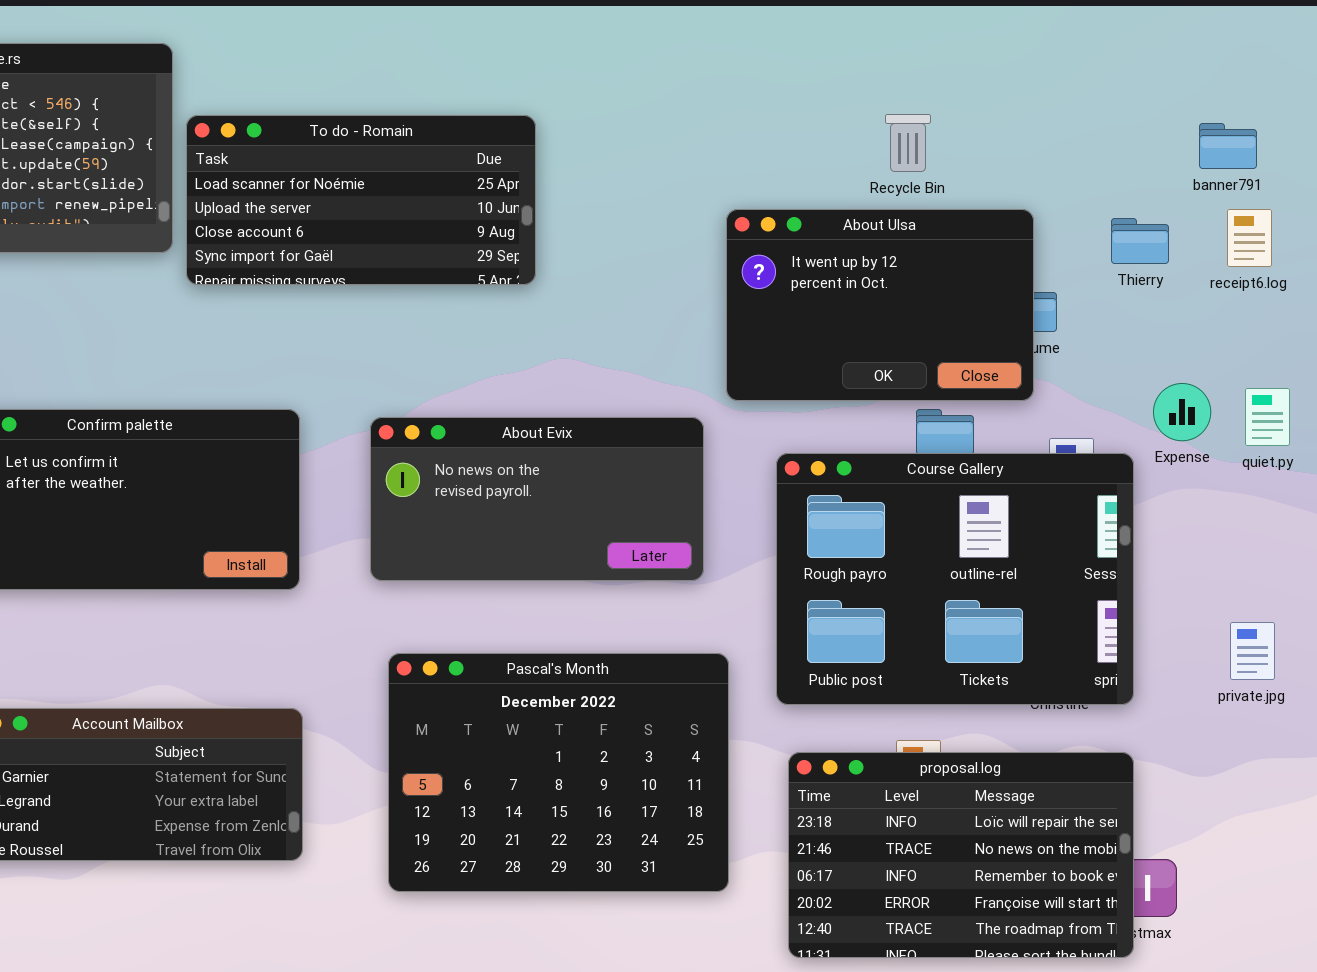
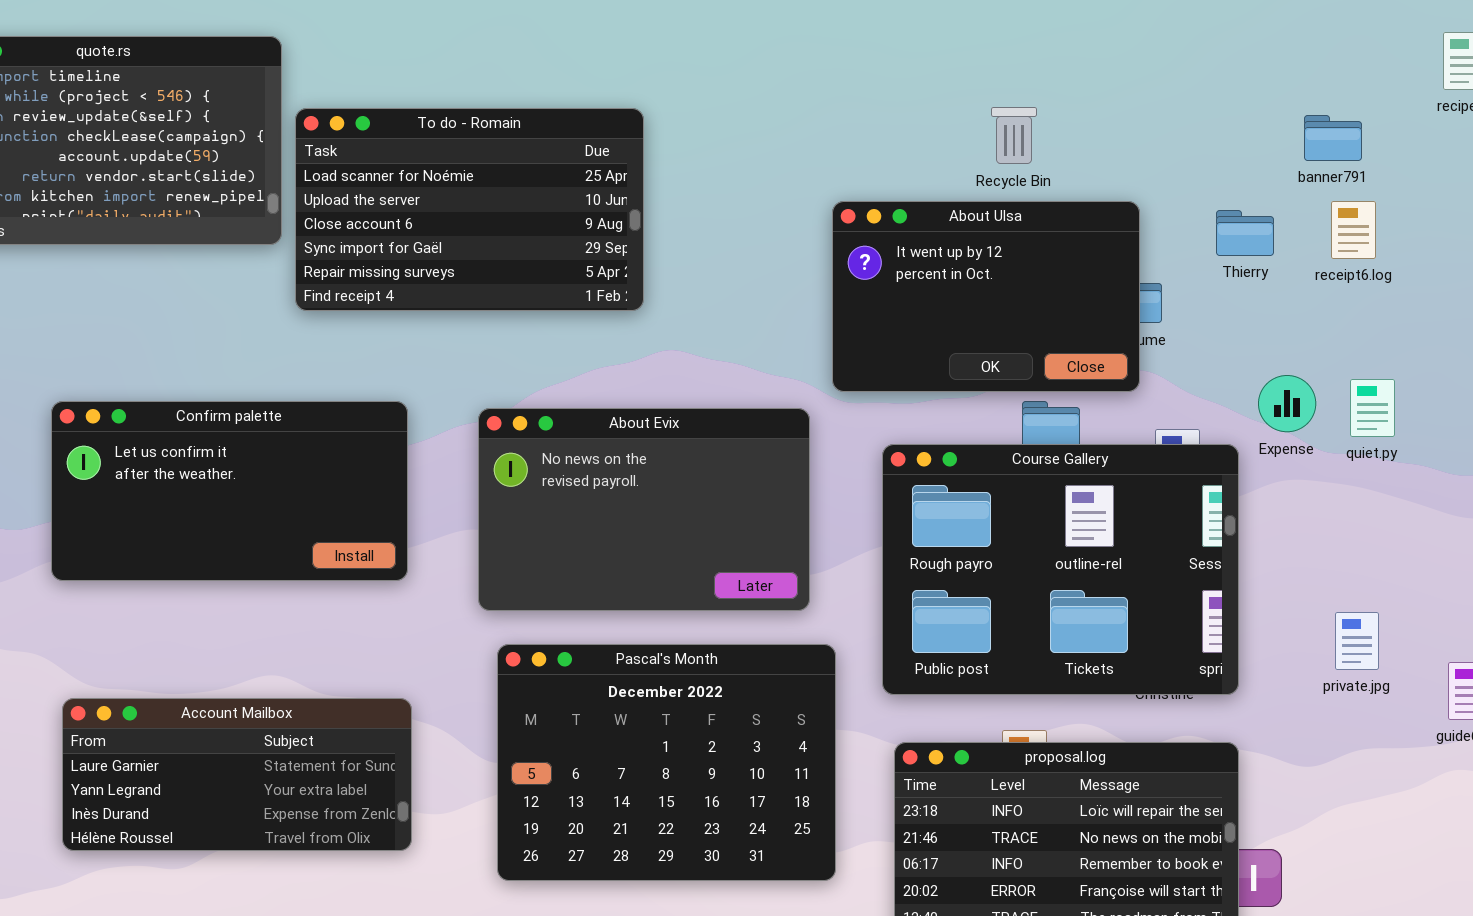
To do - Romain: [186,115,536,285] -> [295,108,644,311], resized
About Evix: [370,417,704,581] -> [478,408,810,611], resized

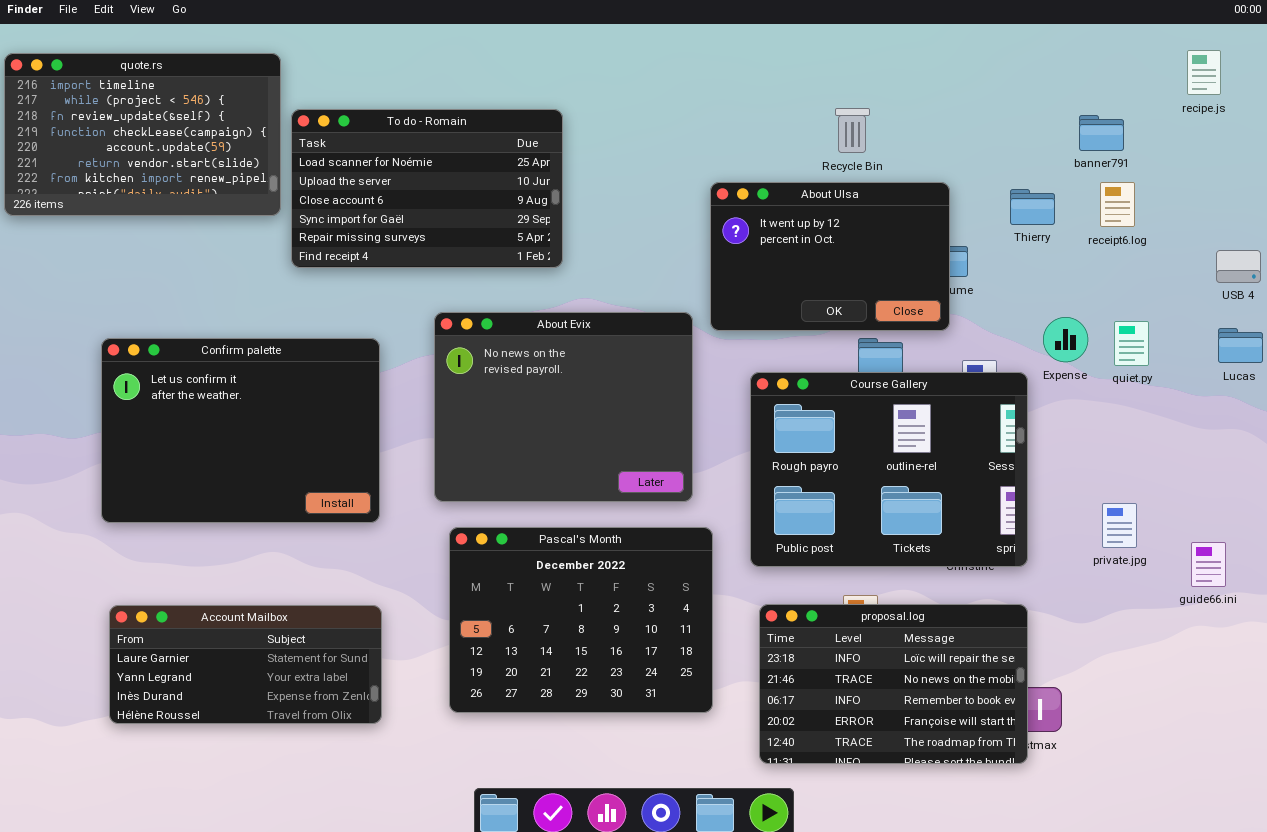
Confirm palette: [51,401,408,581] -> [101,338,380,523], resized
About Evix: [478,408,810,611] -> [434,312,693,502], resized
Account Mailbox: [62,698,412,851] -> [109,605,382,724], moved

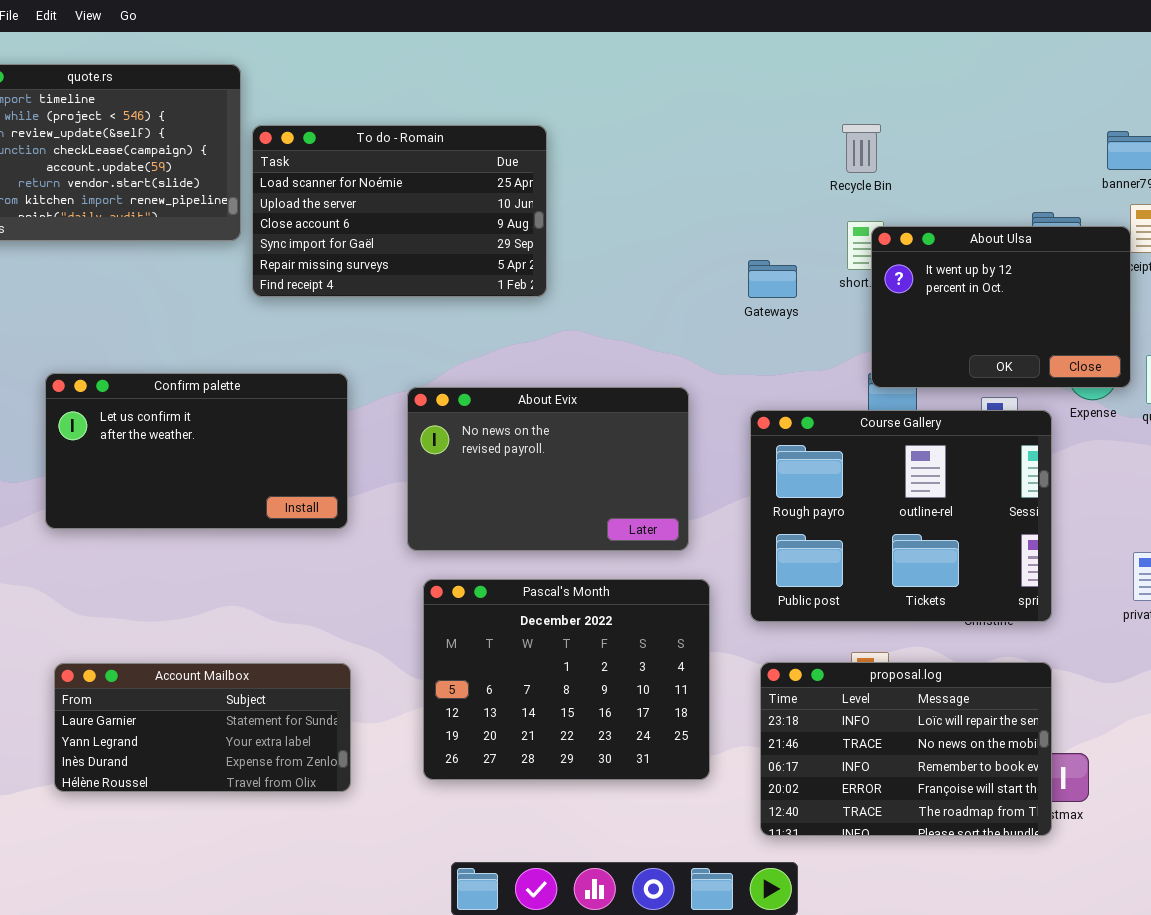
About Ulsa: [710,182,950,331] -> [871,226,1131,388], moved
About Evix: [434,312,693,502] -> [407,387,689,551], resized
Confirm palette: [101,338,380,523] -> [45,373,348,529], resized

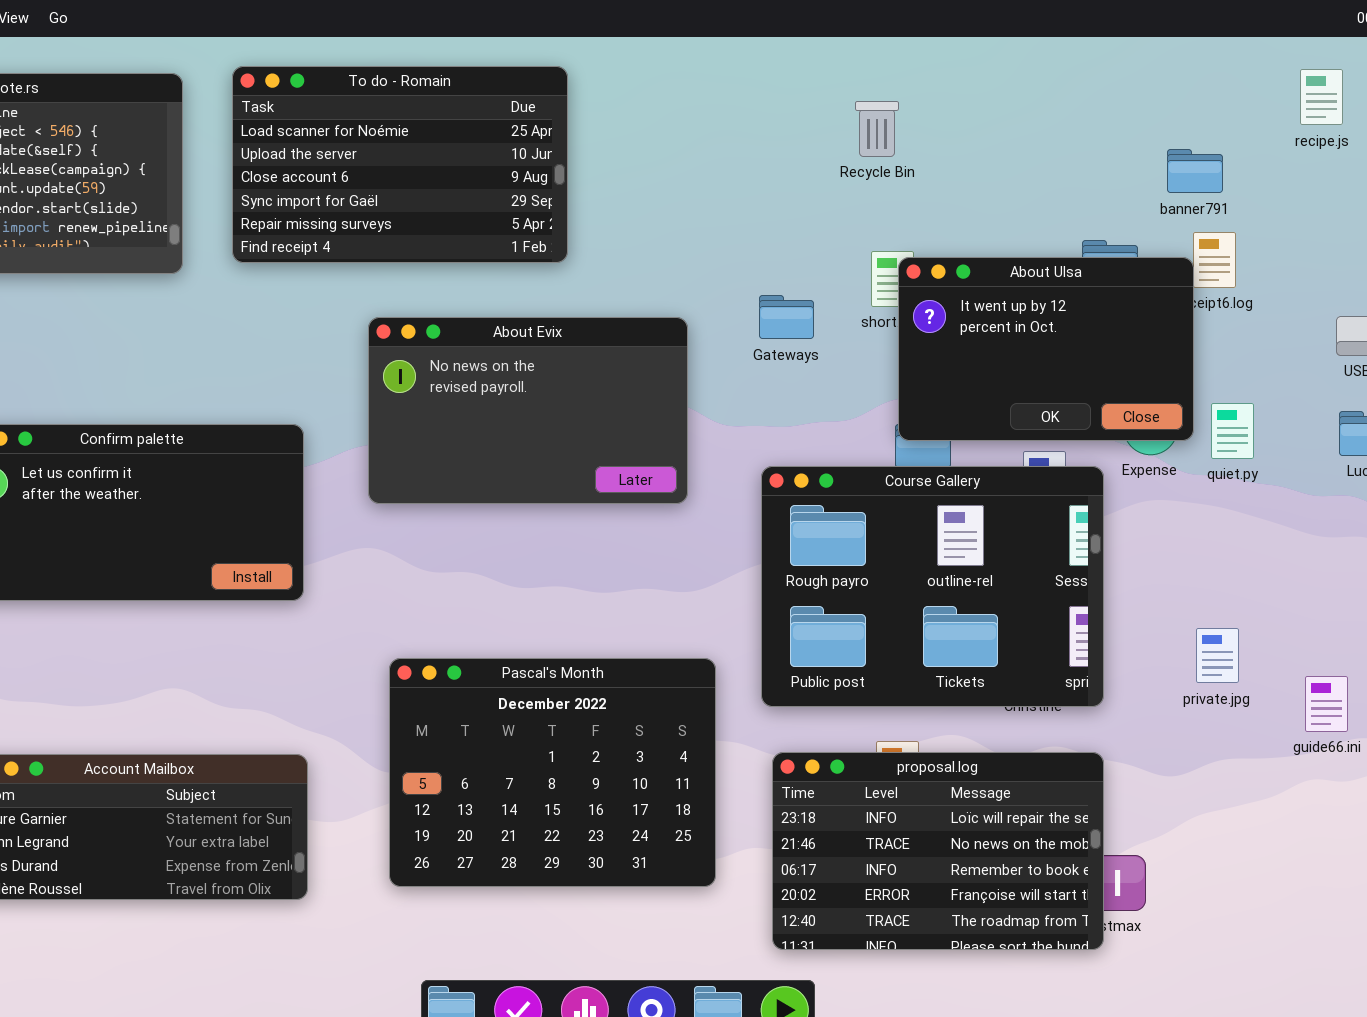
Recycle Bin: [842,124,881,173] -> [855,101,899,157], moved
To do - Romain: [252,125,547,297] -> [232,66,568,263], moved
About Evix: [407,387,689,551] -> [368,317,688,504], moved

